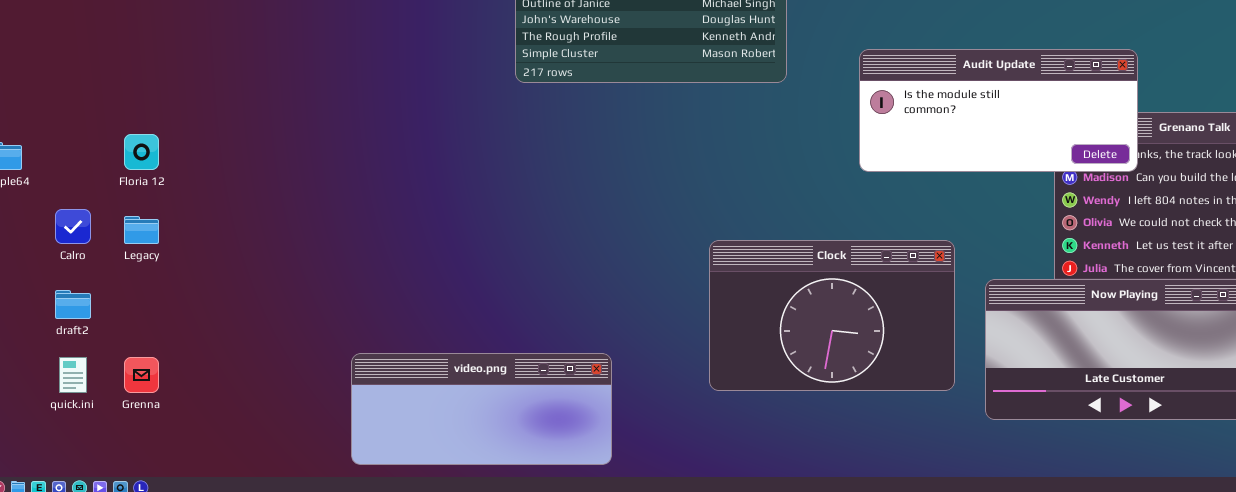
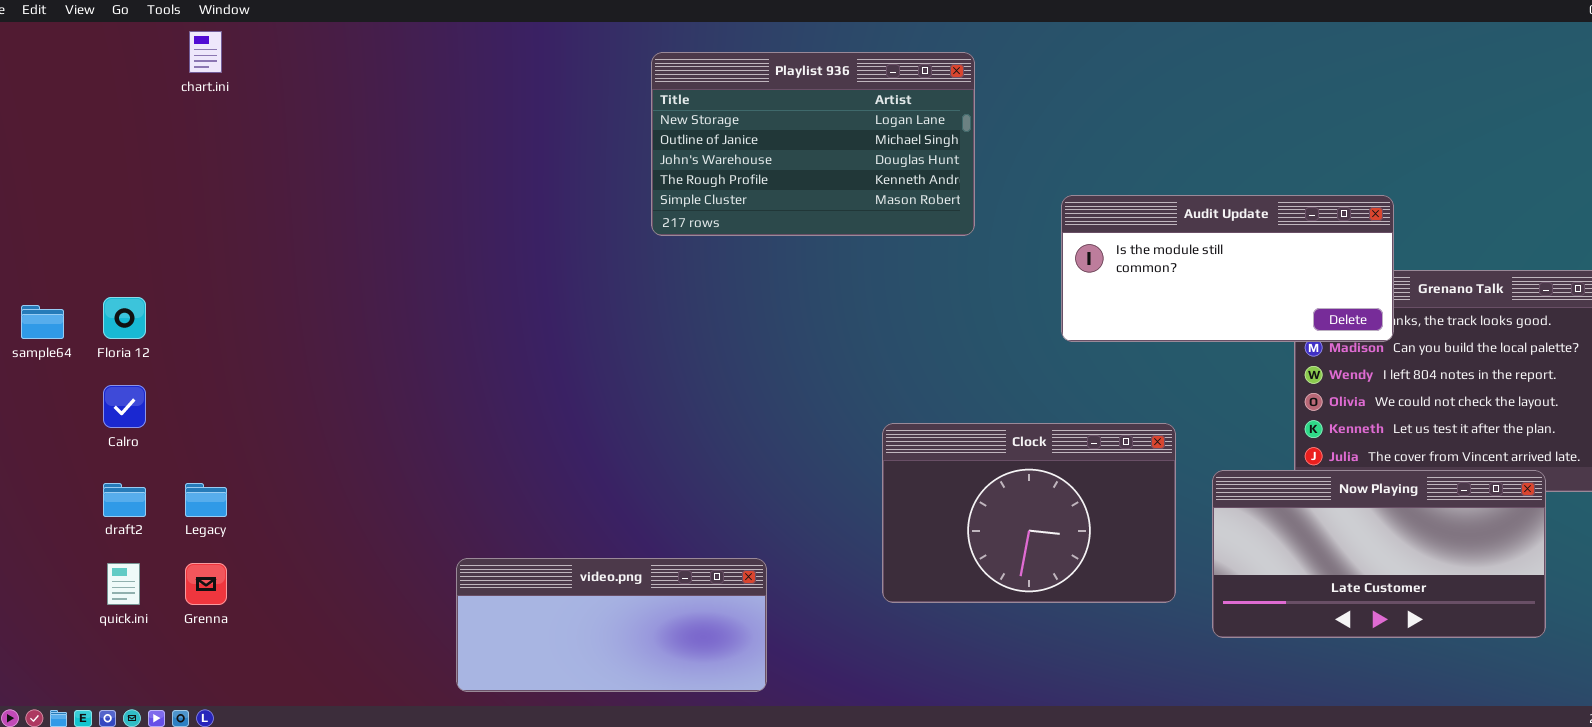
Floria 12: [124,134,159,170] -> [103,297,146,339], moved
Legacy: [124,216,159,244] -> [185,483,227,517], moved

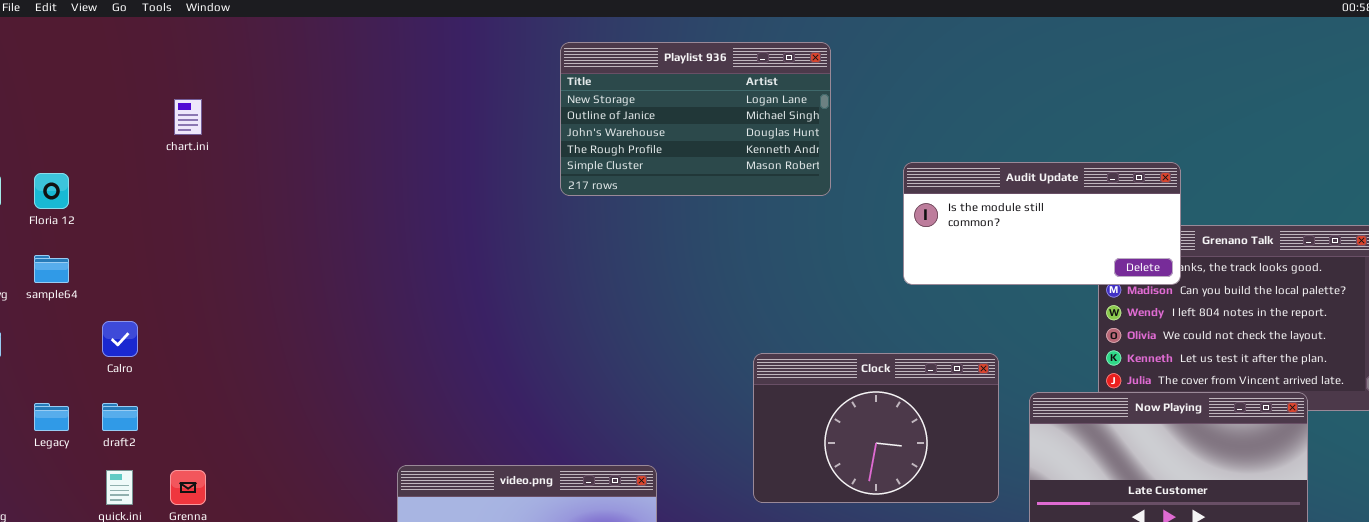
chart.ini: [189,31,222,73] -> [174,99,202,135], moved
Floria 12: [103,297,146,339] -> [34,173,69,209], moved
Legacy: [185,483,227,517] -> [34,403,69,431], moved

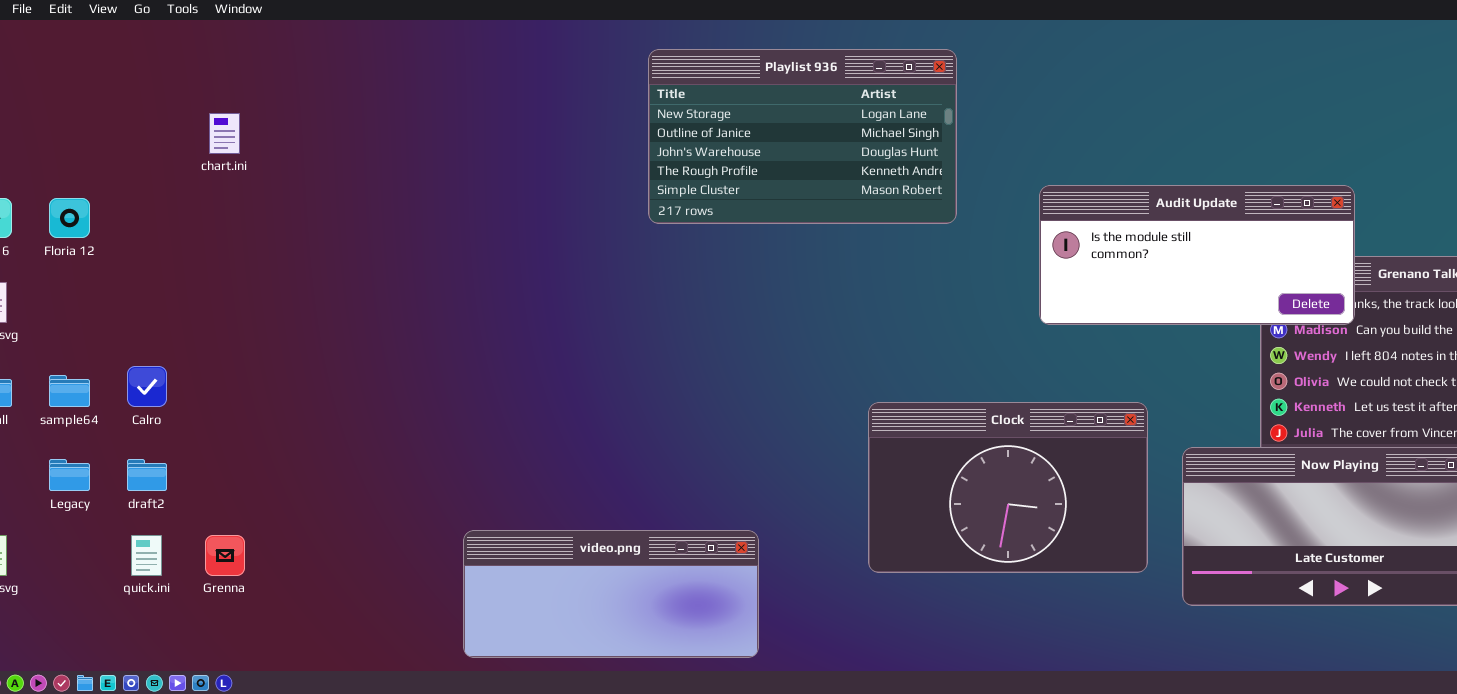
sample64: [34,255,69,283] -> [49,375,90,407], moved

